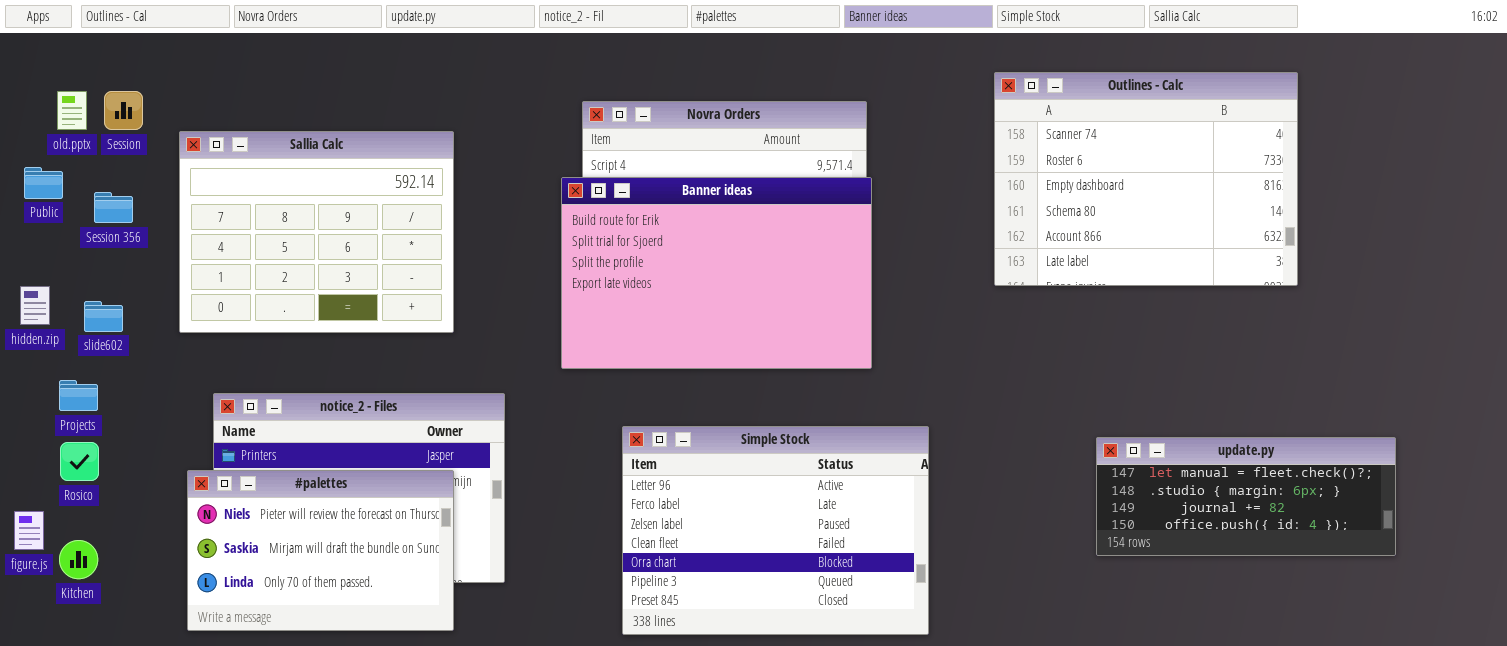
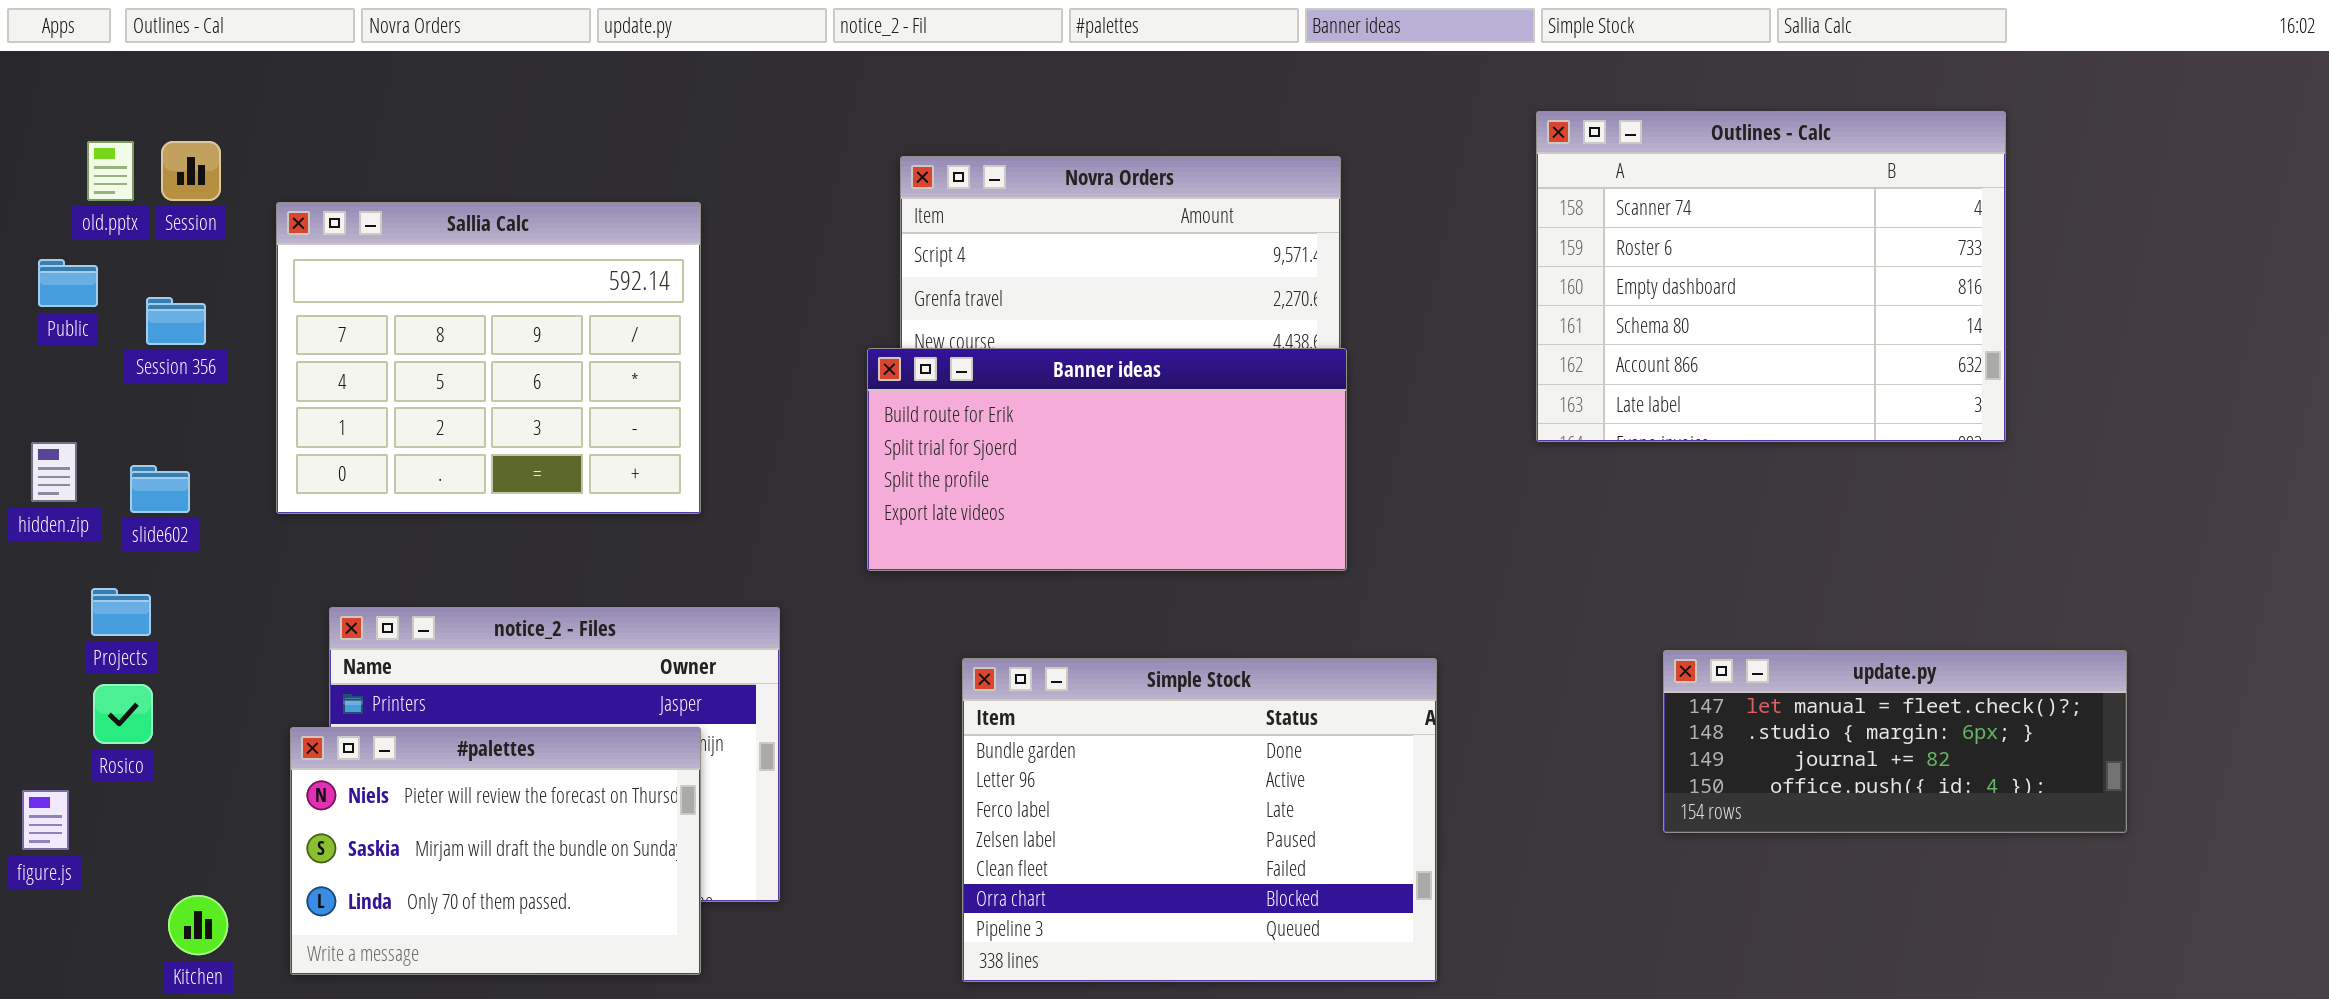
Banner ideas: [561,177,872,369] -> [867,348,1347,571], resized
Simple Stock: [622,426,929,635] -> [962,658,1437,982], scrolled up 1 row
update.py: [1096,437,1396,556] -> [1663,650,2127,833], moved
Kitchen: [59,540,98,579] -> [168,895,228,955], moved

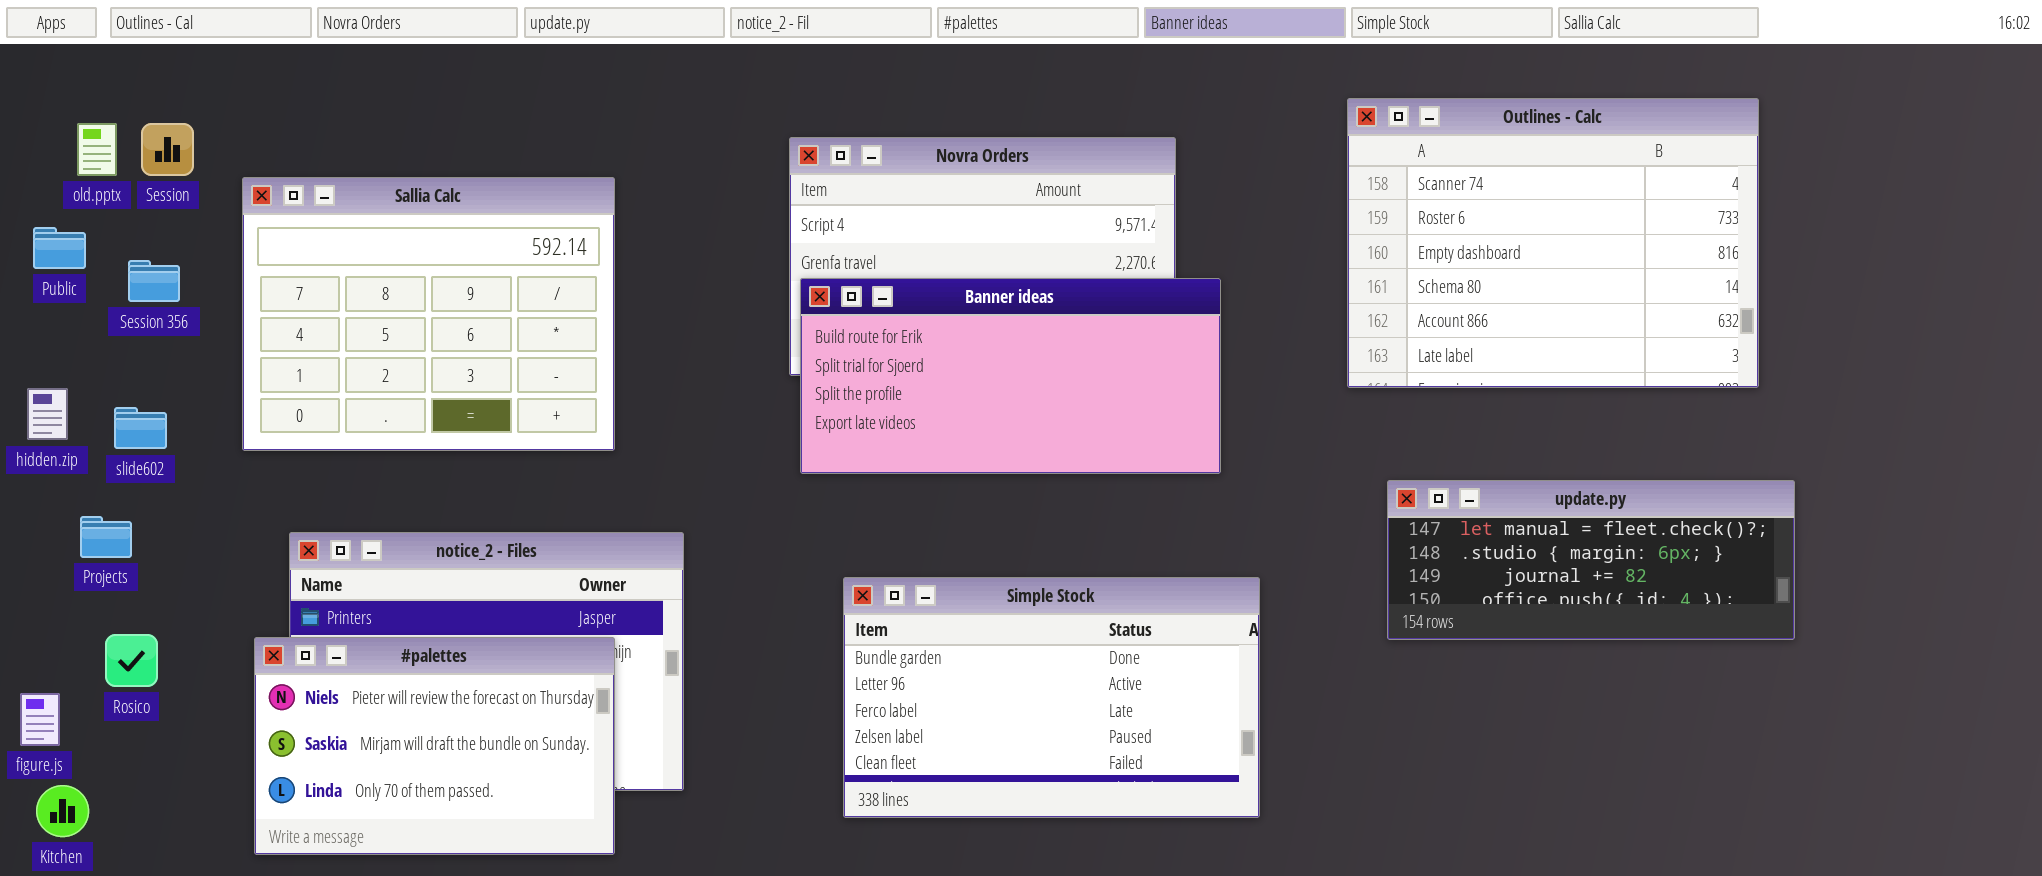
Banner ideas: [867,348,1347,571] -> [800,278,1221,474], moved
update.py: [1663,650,2127,833] -> [1387,480,1795,640], moved
Simple Stock: [962,658,1437,982] -> [843,577,1260,818], resized
Rosico: [93,684,153,744] -> [105,634,158,687], moved
Kitchen: [168,895,228,955] -> [36,785,89,837], moved

